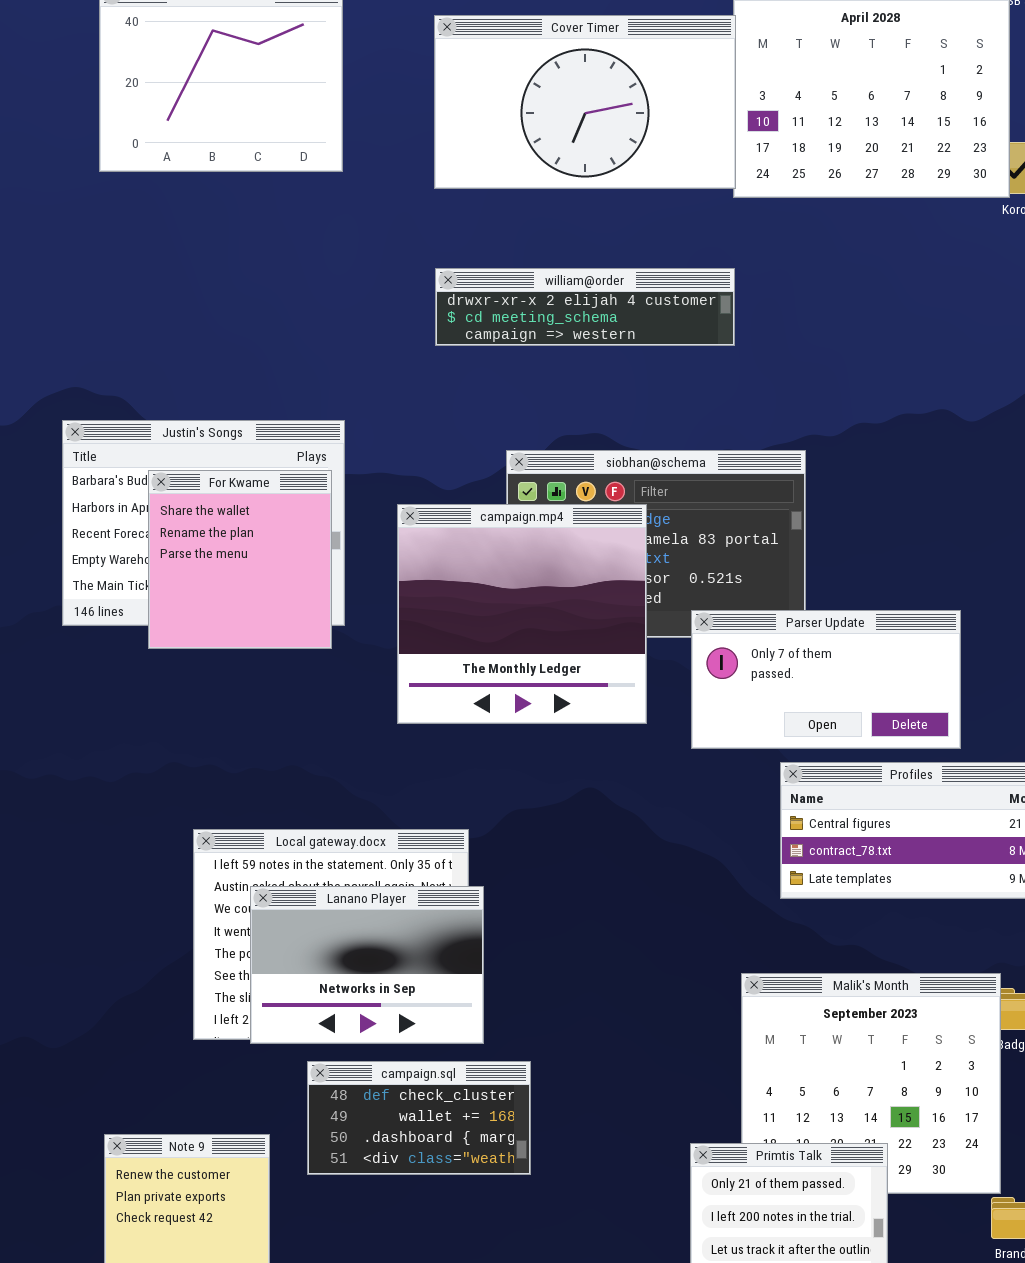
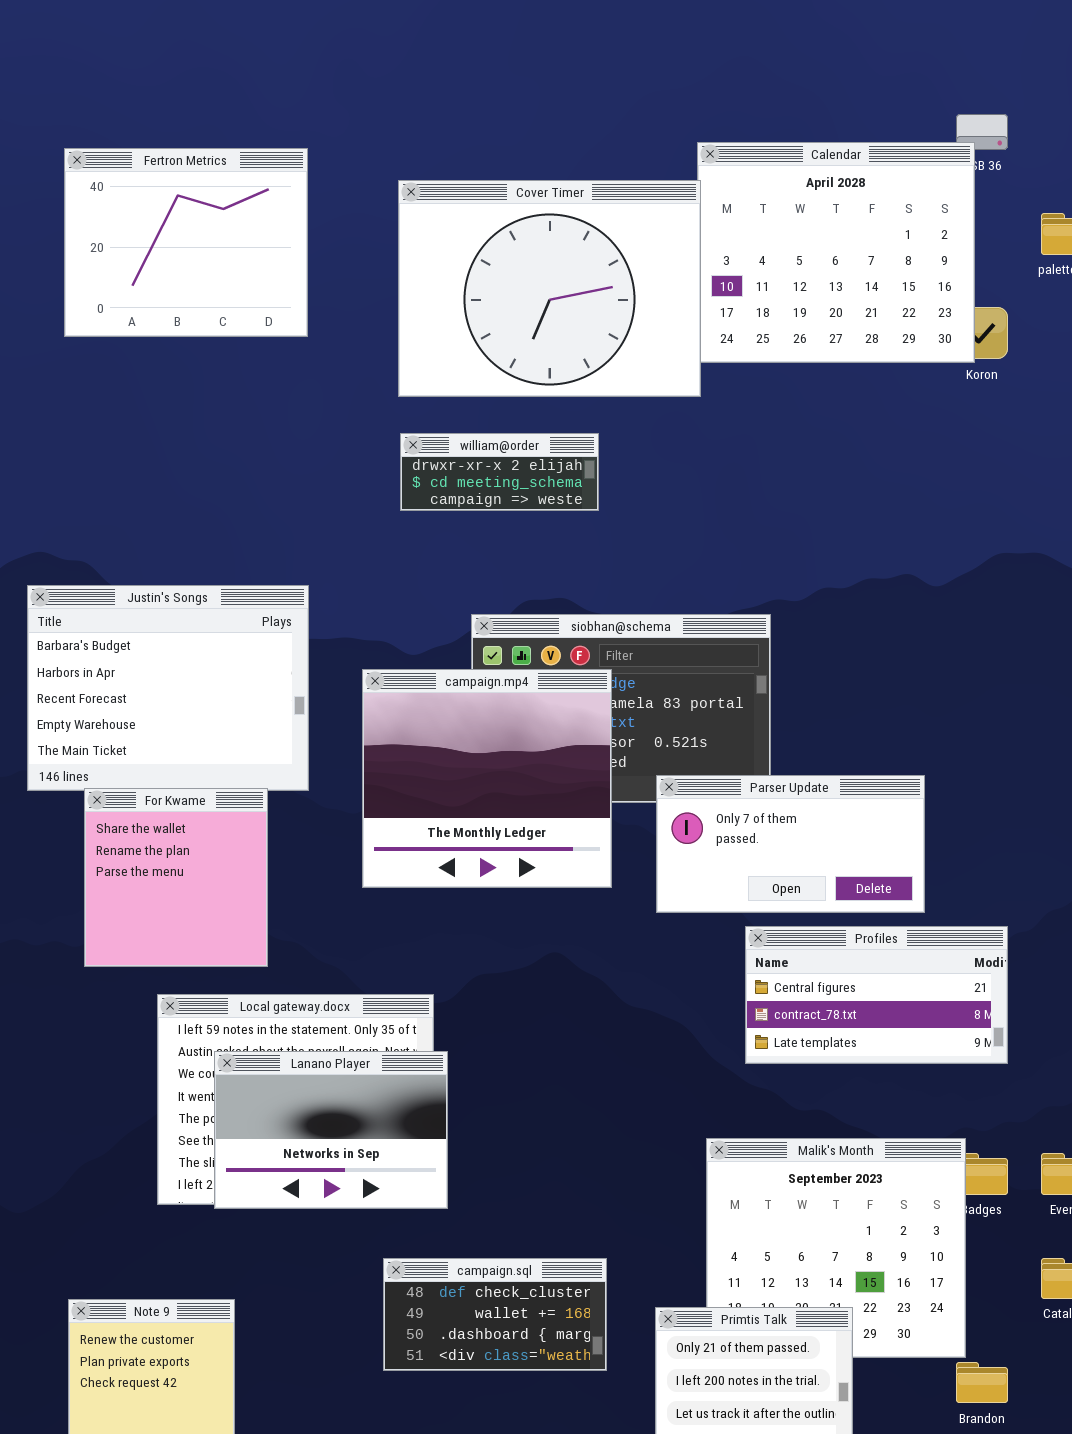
Cover Timer: [434,15,736,189] -> [398,180,701,397], resized
william@order: [435,268,735,346] -> [400,433,599,511], resized
For Kwame: [148,470,332,649] -> [84,788,268,967], moved
campaign.sql: [307,1061,531,1175] -> [383,1258,607,1371], moved

